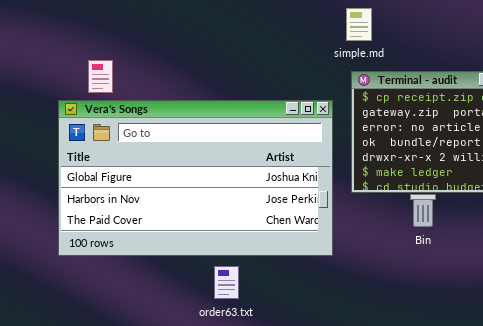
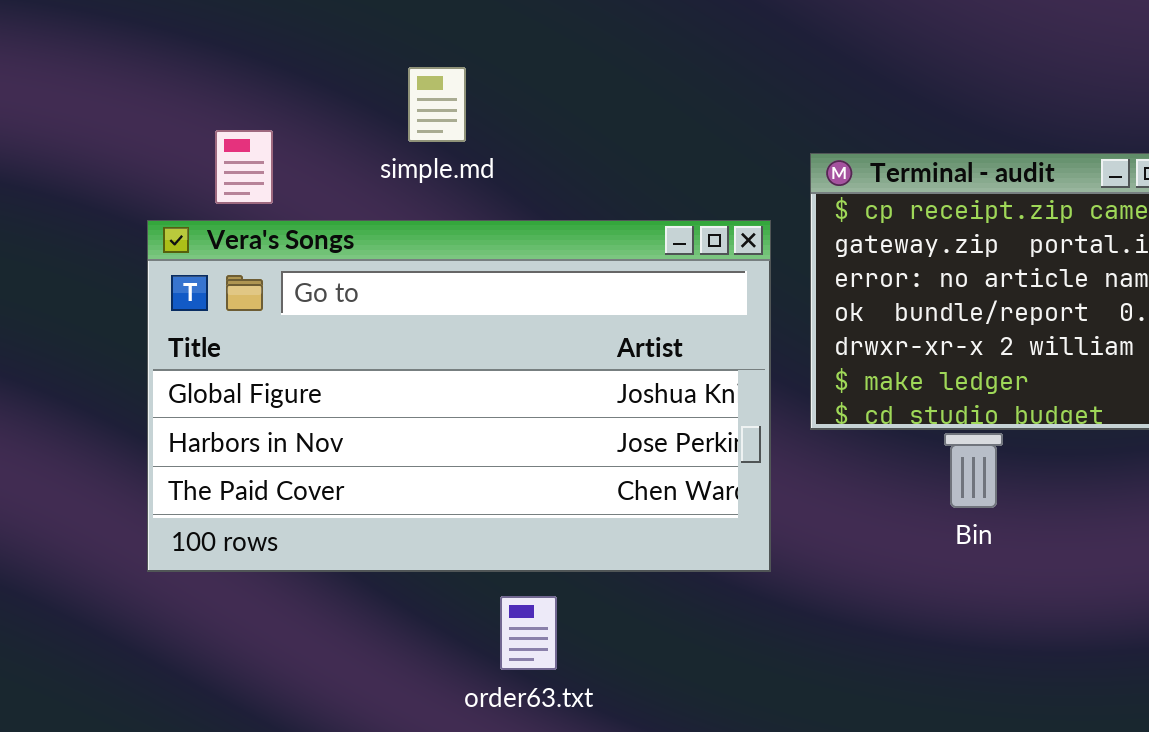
simple.md: [346,8,372,41] -> [408,67,466,142], moved

